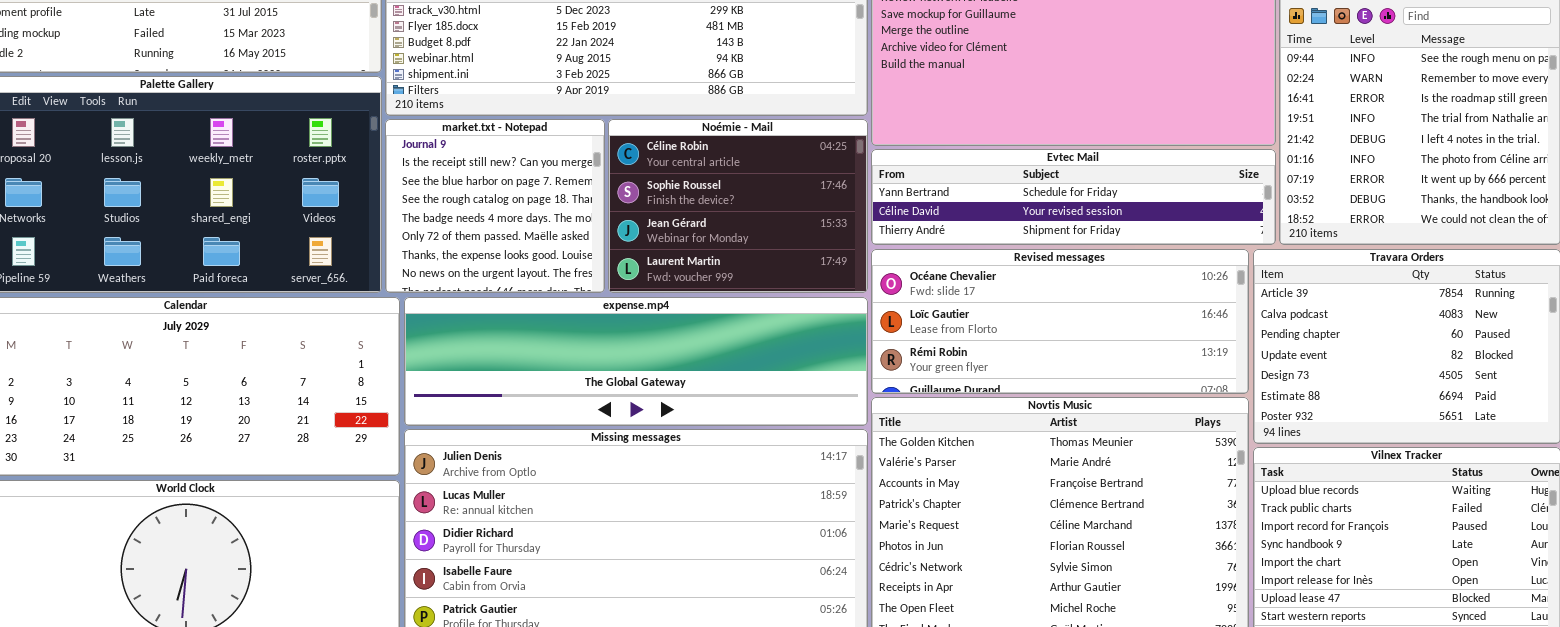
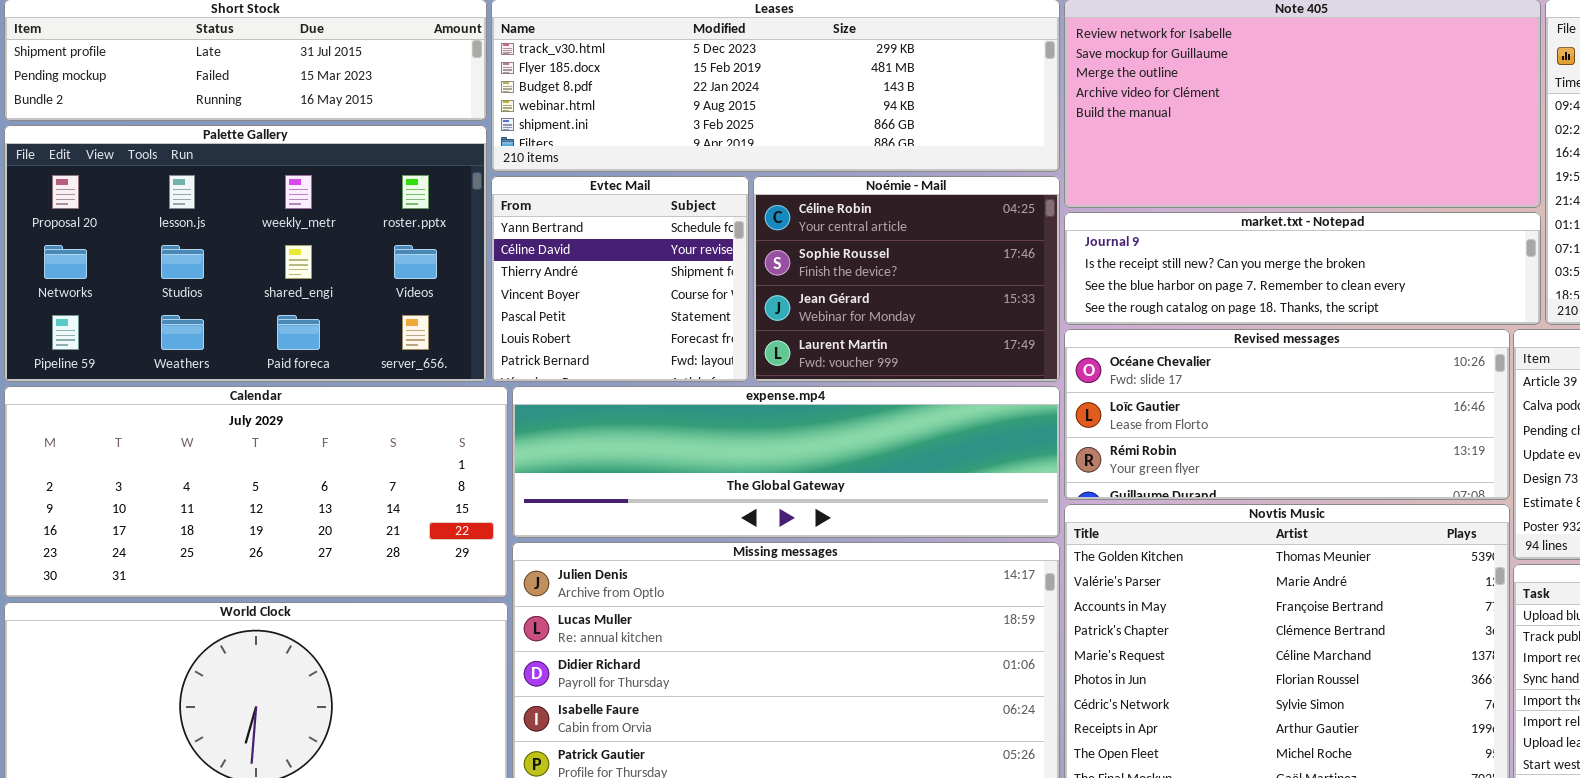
market.txt - Notepad: [385,119,605,293] -> [1064,212,1541,325], moved, resized
Evtec Mail: [871,149,1276,245] -> [491,176,749,382], moved, resized

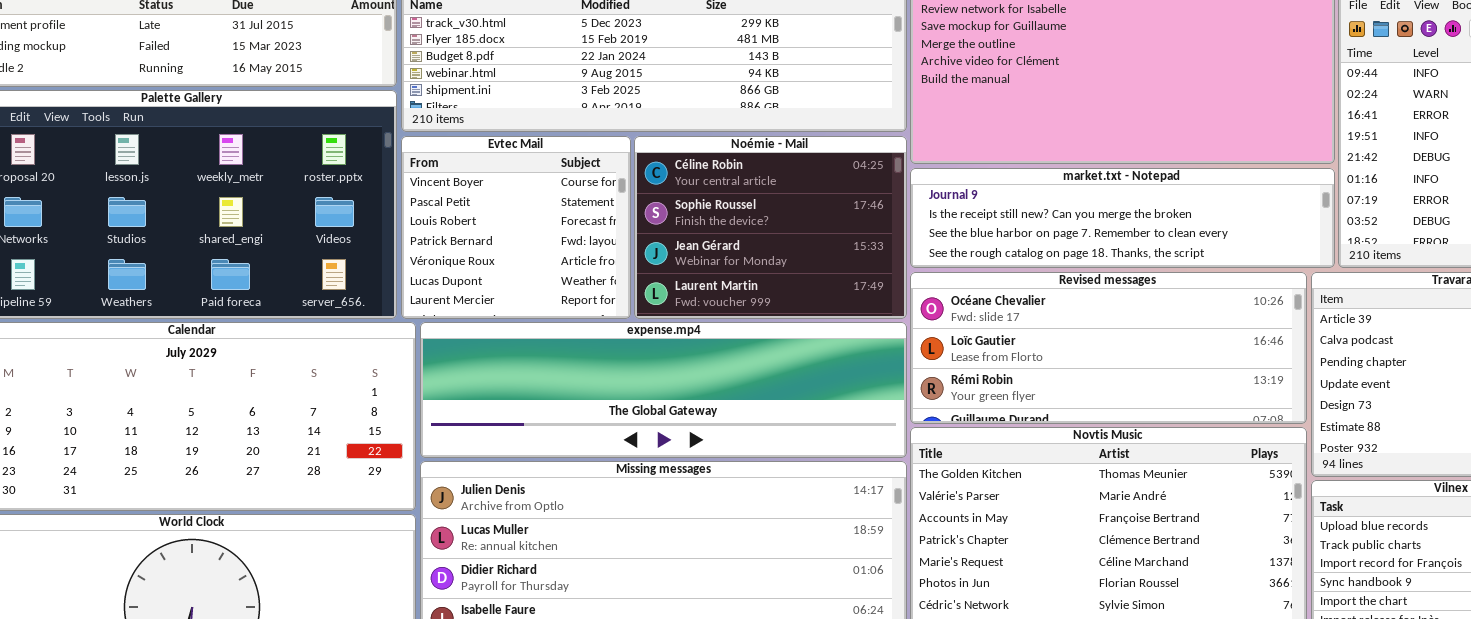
Evtec Mail: [491,176,749,382] -> [401,136,631,319], scrolled down 3 rows

